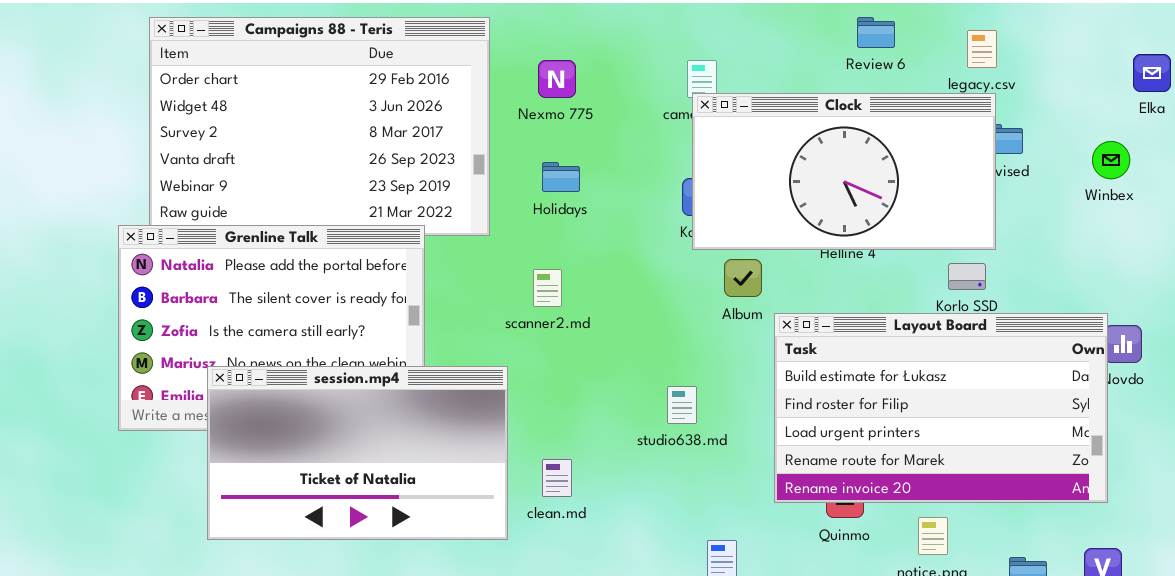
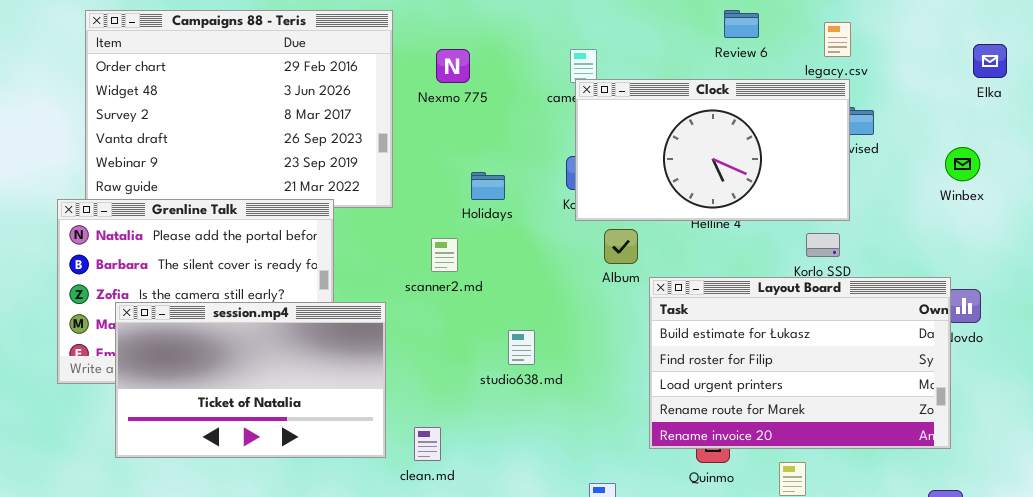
Winbex: [1092,141,1130,179] -> [945,147,980,181], moved
Holidays: [542,162,580,192] -> [471,172,505,200], moved
session.mp4: [207,366,508,540] -> [115,302,386,458], moved
studio638.md: [667,386,697,424] -> [508,330,535,365], moved
clean.md: [542,459,572,497] -> [414,427,441,461], moved

